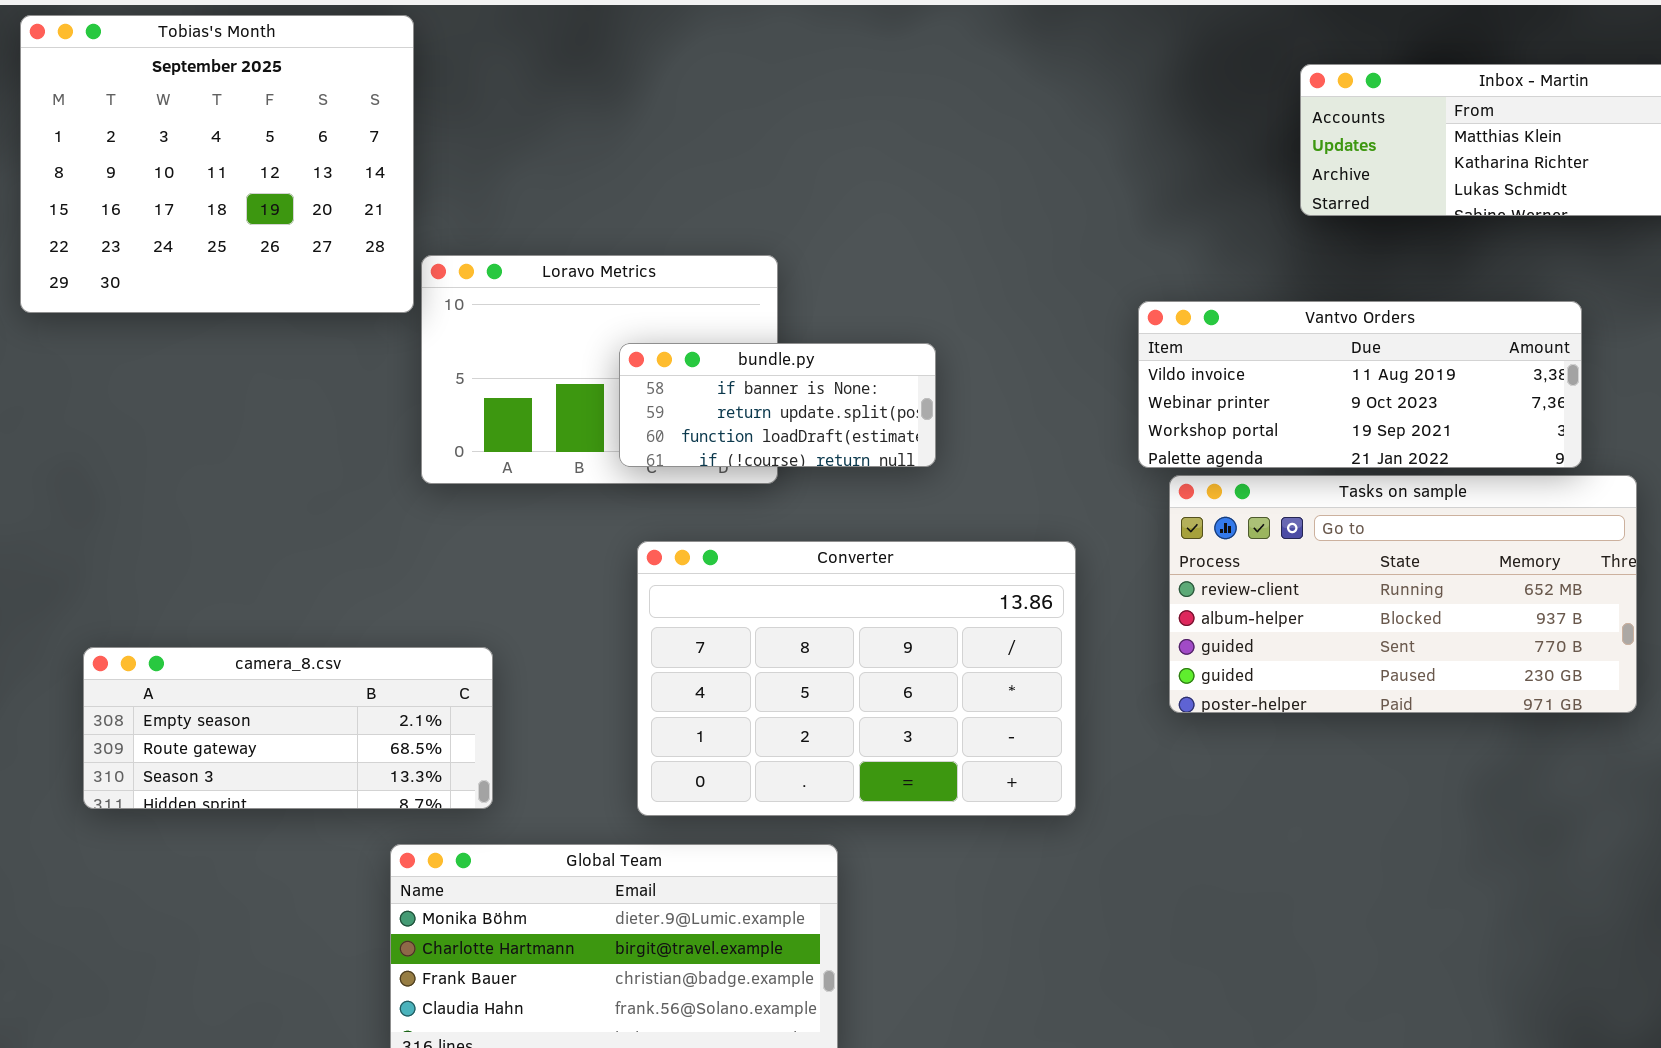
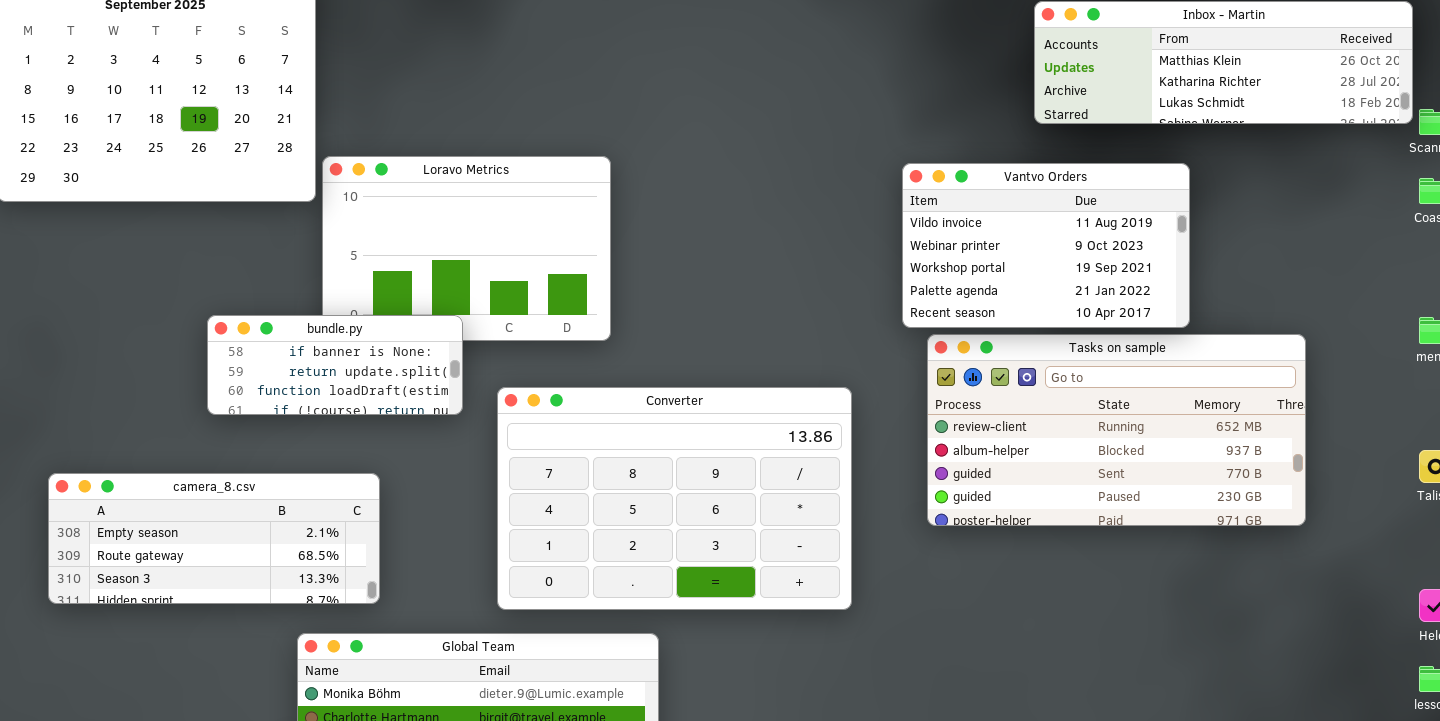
Vantvo Orders: [1138,301,1582,468] -> [902,163,1190,328], resized
bundle.py: [619,343,936,467] -> [207,315,463,415], moved

